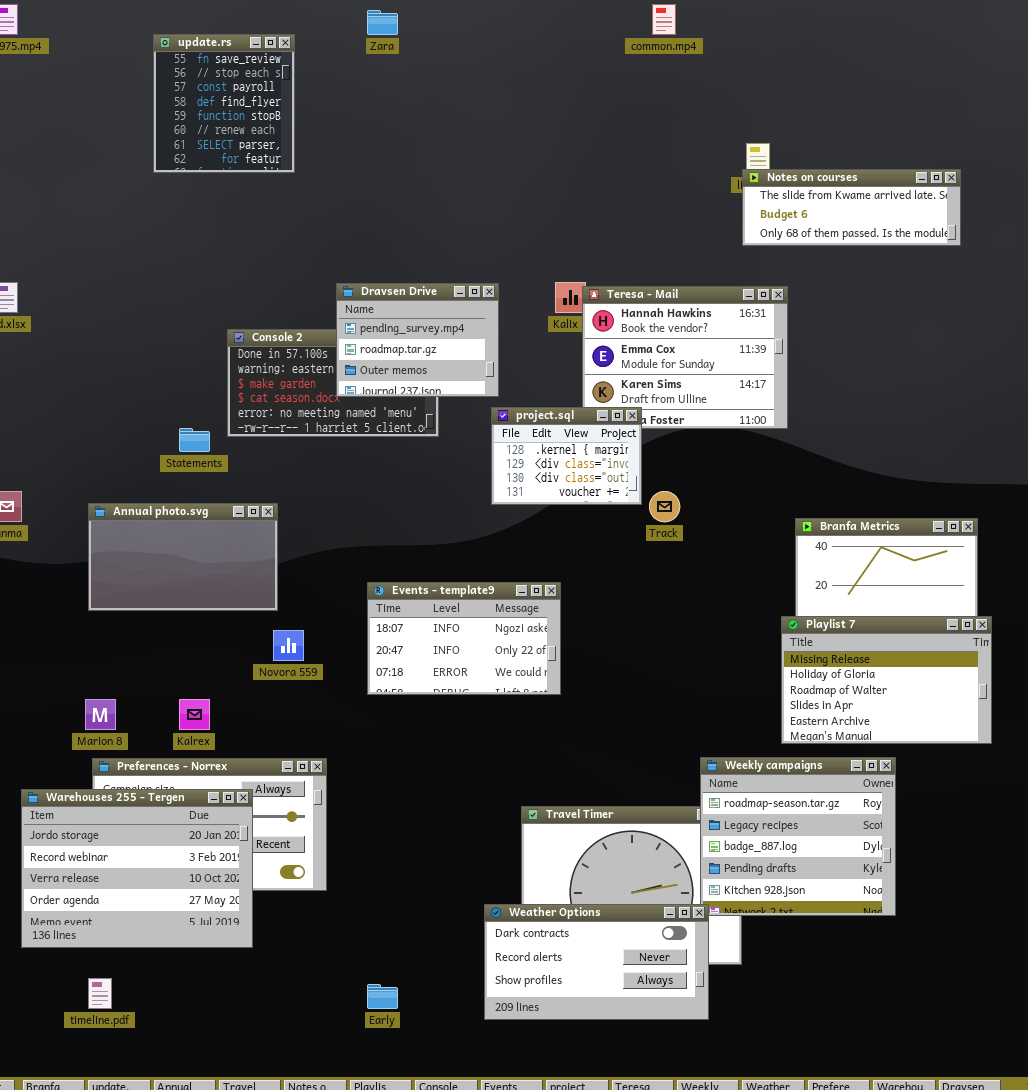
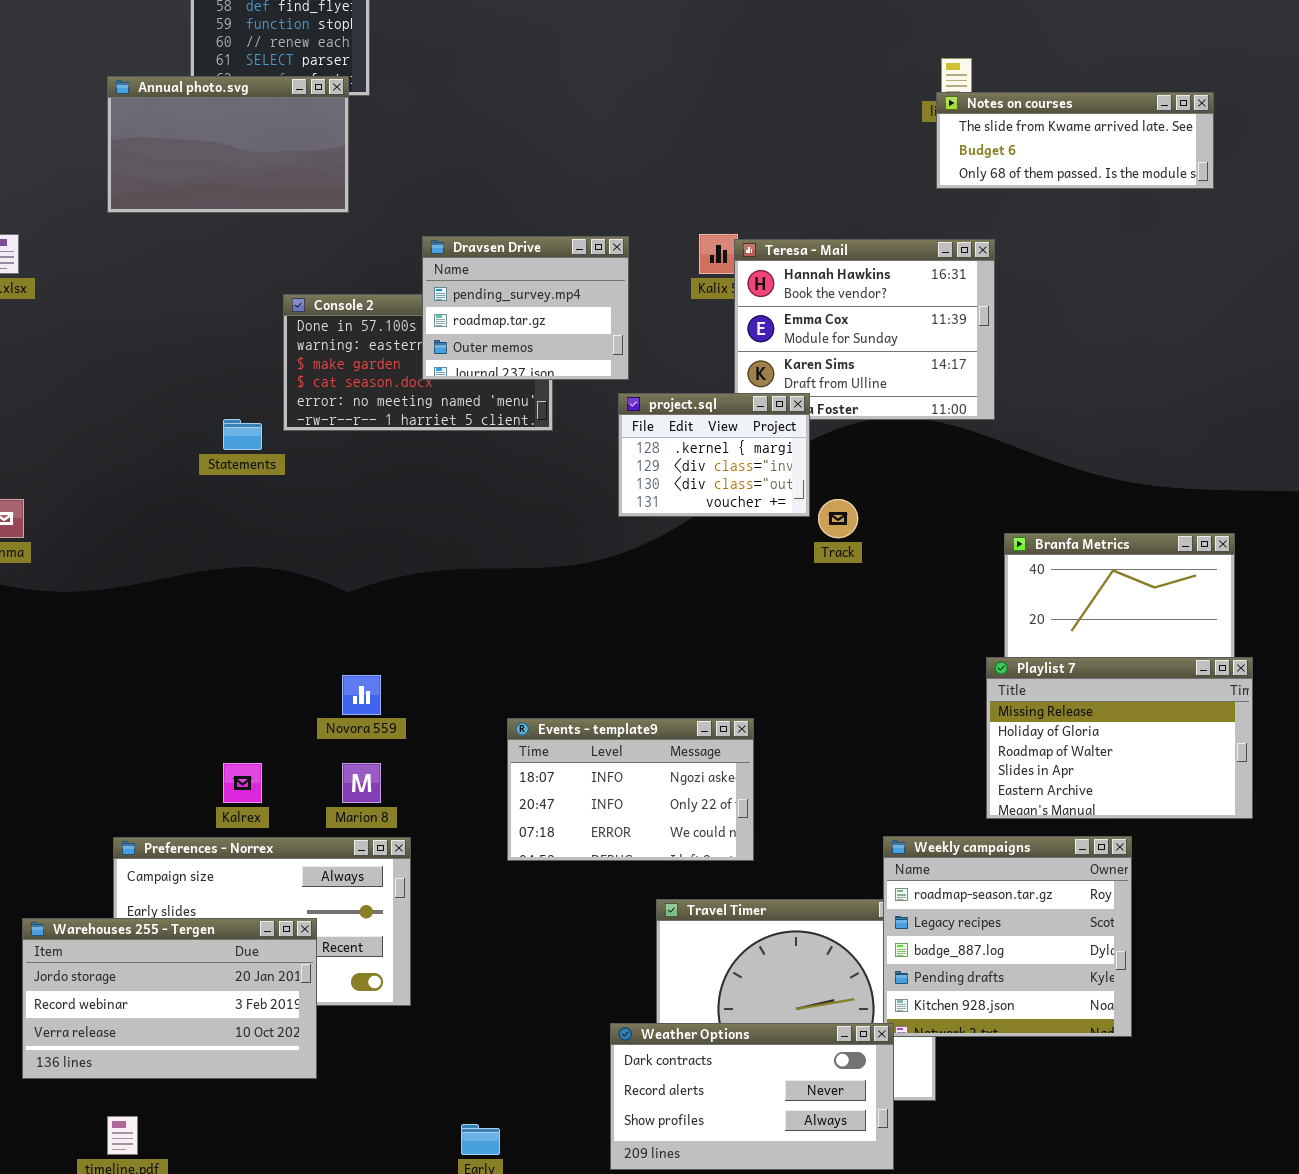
Annual photo.svg: [88,503,278,611] -> [107,76,349,213], moved
Events - template9: [367,582,561,695] -> [507,718,754,861], moved
Marion 8: [85,699,116,730] -> [342,763,381,803], moved
Warehouses 255 - Tergen: [21,789,253,948] -> [22,918,317,1079], resized

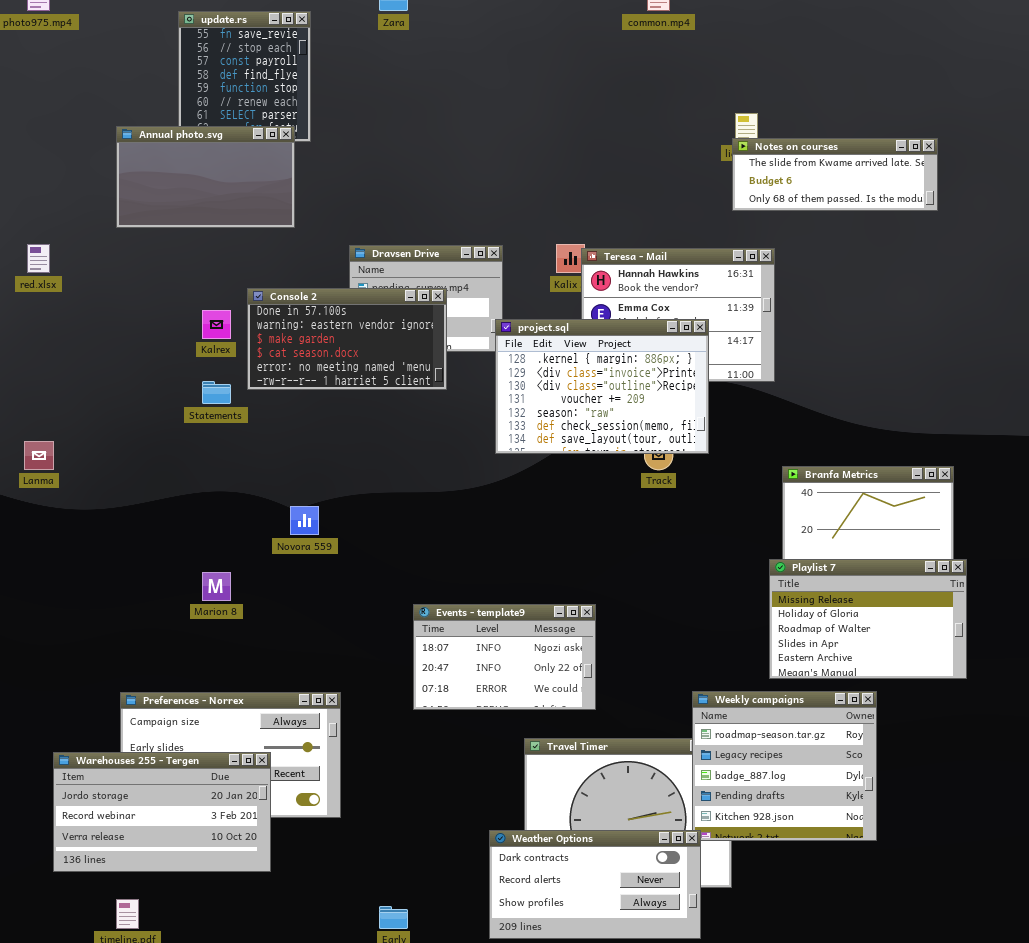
Console 2: [283,294,553,431] -> [247,288,447,390], raised
project.sql: [618,393,810,517] -> [495,319,709,454], resized
Novora 559: [342,675,381,715] -> [290,506,319,535], moved
Kalrex: [223,763,262,803] -> [202,310,231,339], moved
Marion 8: [342,763,381,803] -> [202,572,231,601], moved

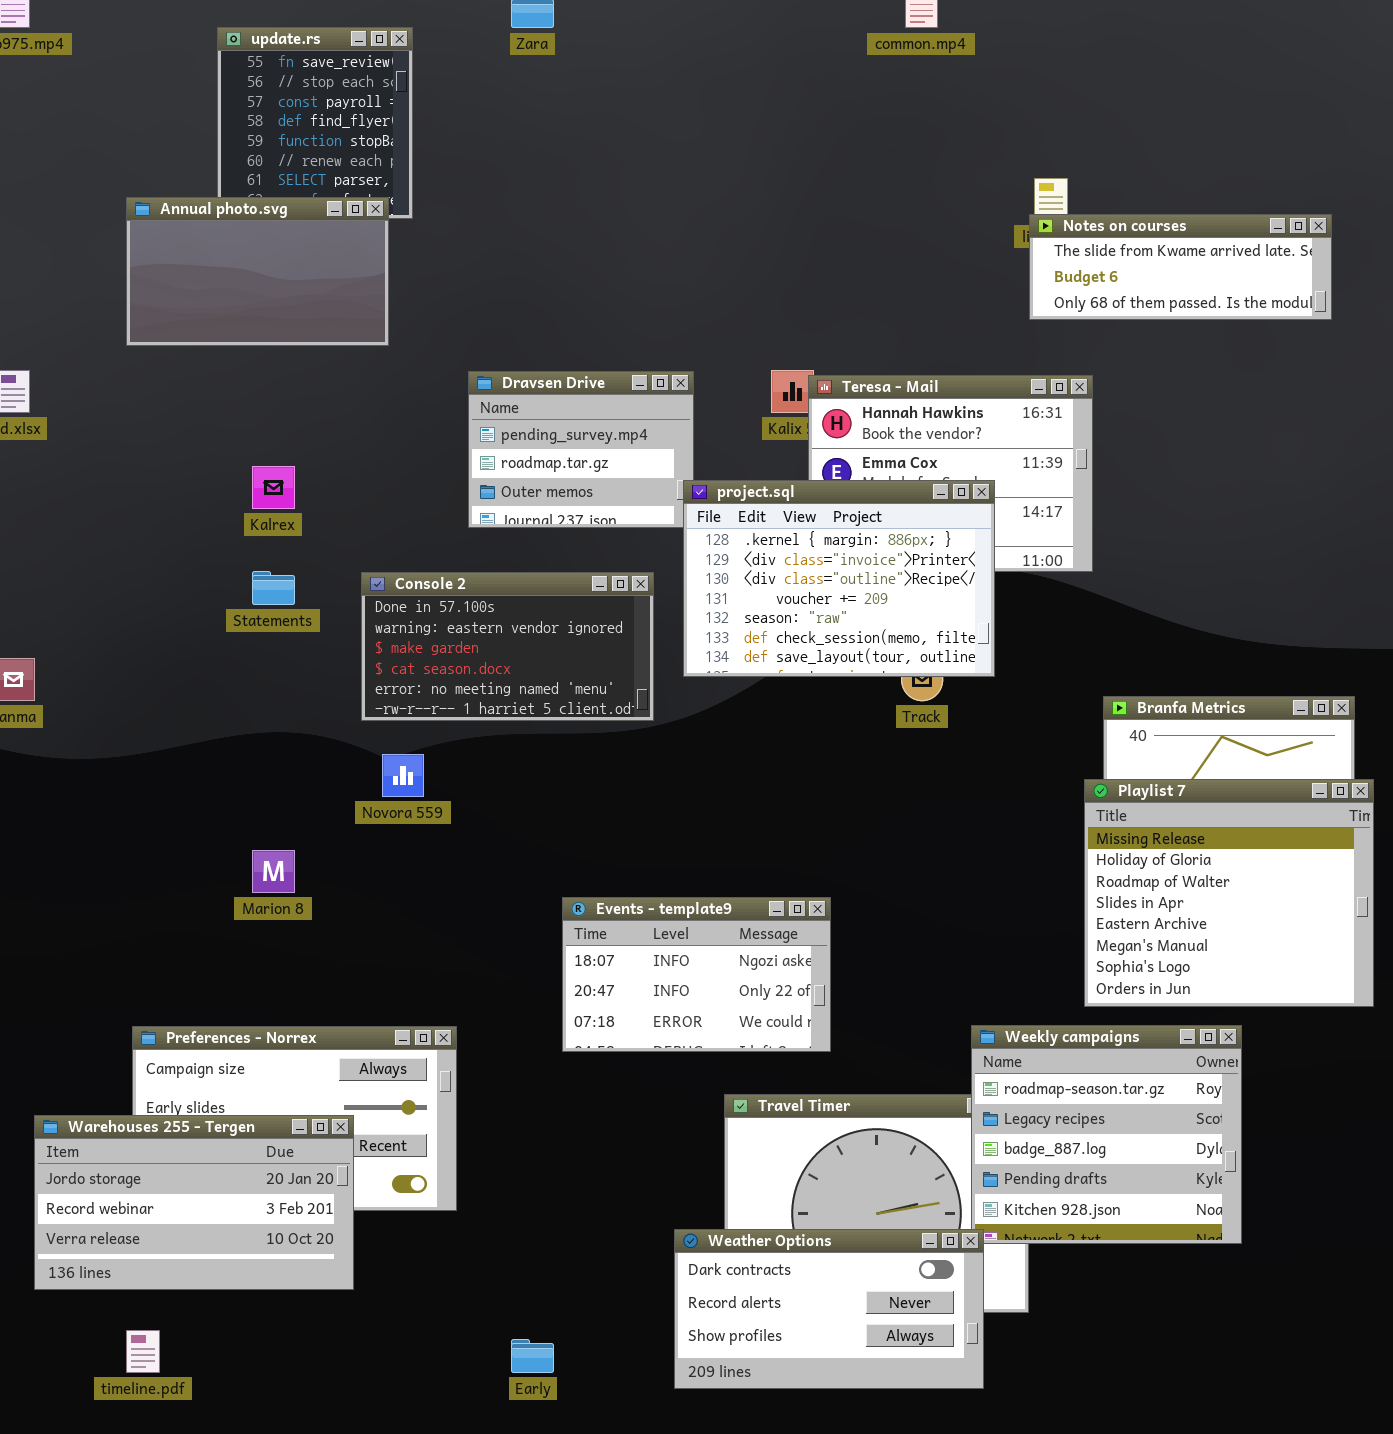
Console 2: [247,288,447,390] -> [361,572,654,721], moved
Playlist 7: [769,559,967,679] -> [1084,779,1374,1007], resized

